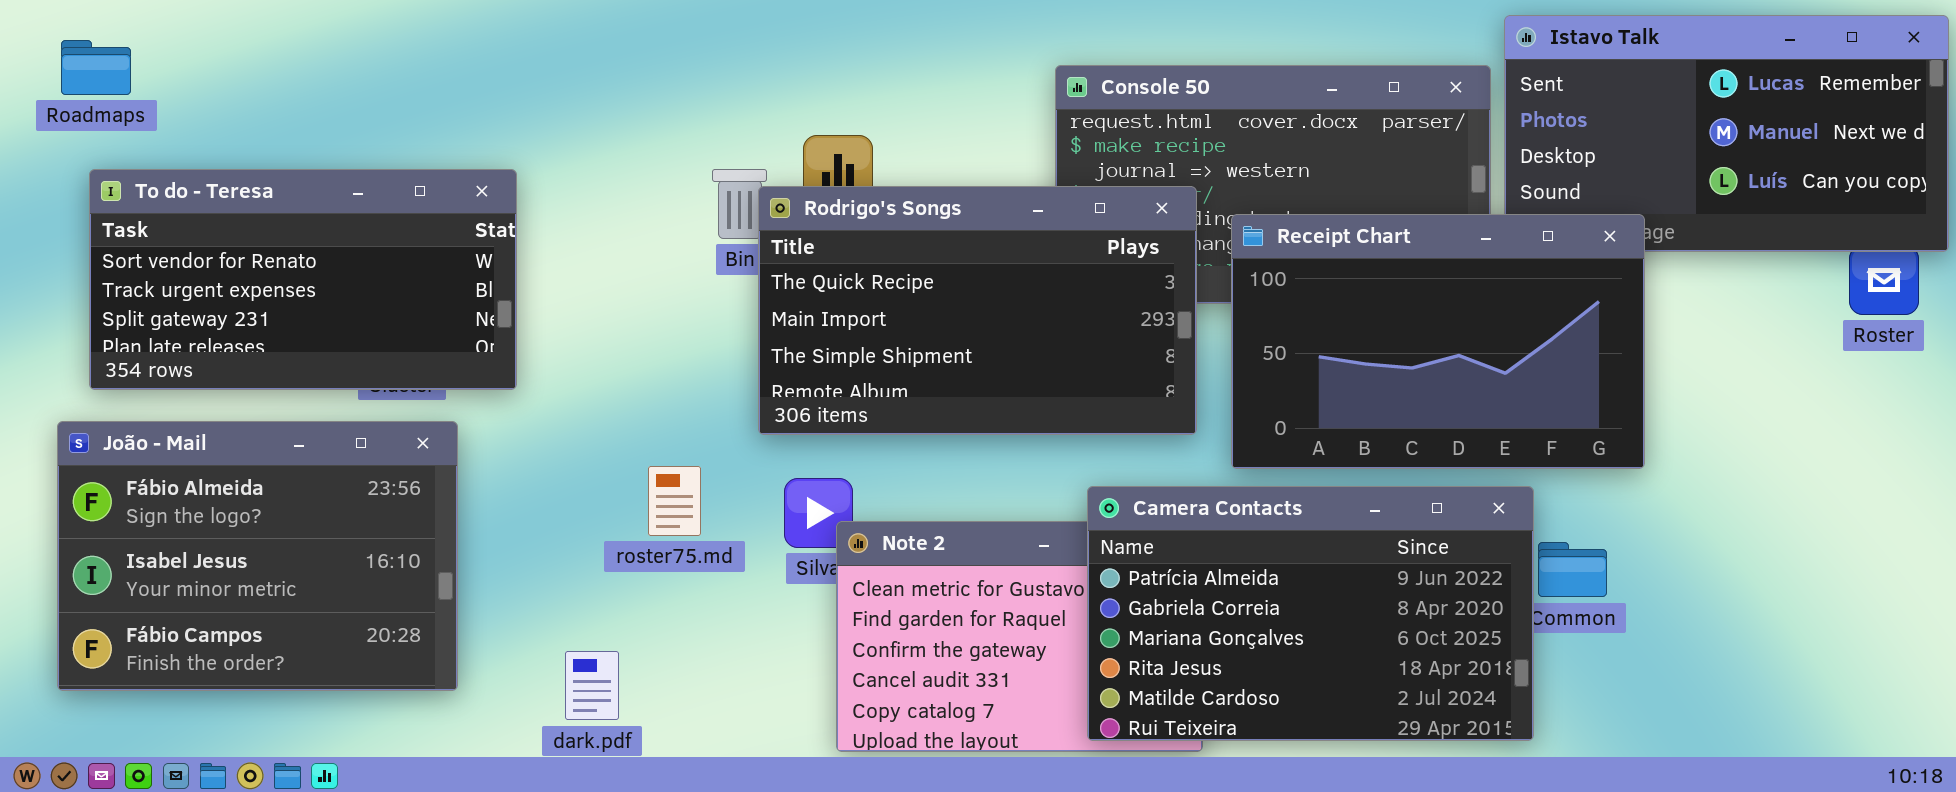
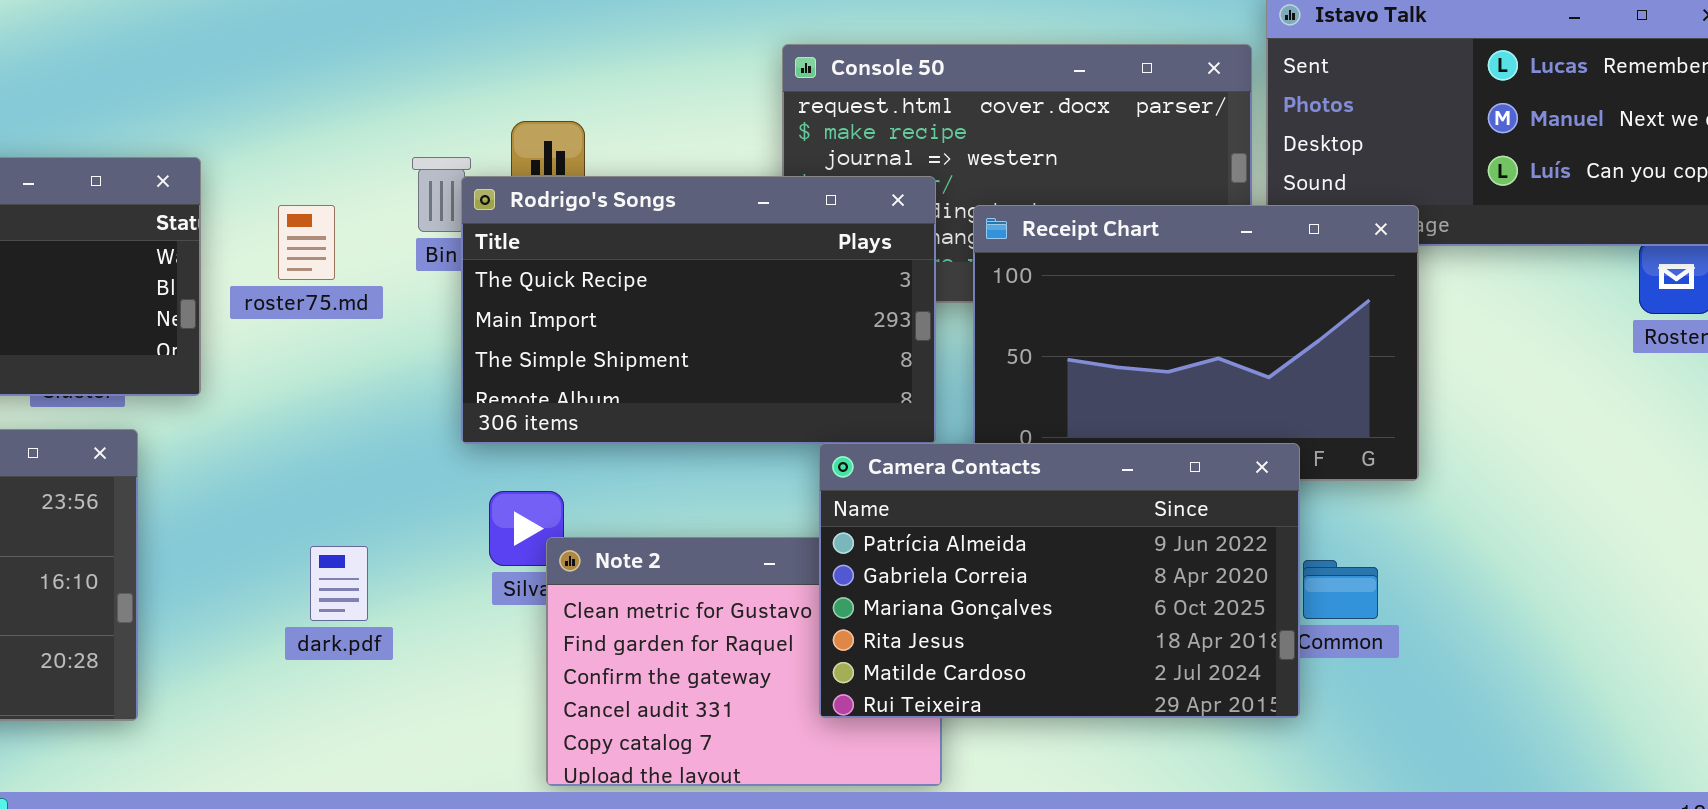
roster75.md: [648,466,701,536] -> [278,205,335,280], moved
Camera Contacts: [1087,486,1534,741] -> [819,443,1300,718], moved
dark.pdf: [565,651,619,720] -> [310,546,368,621], moved

